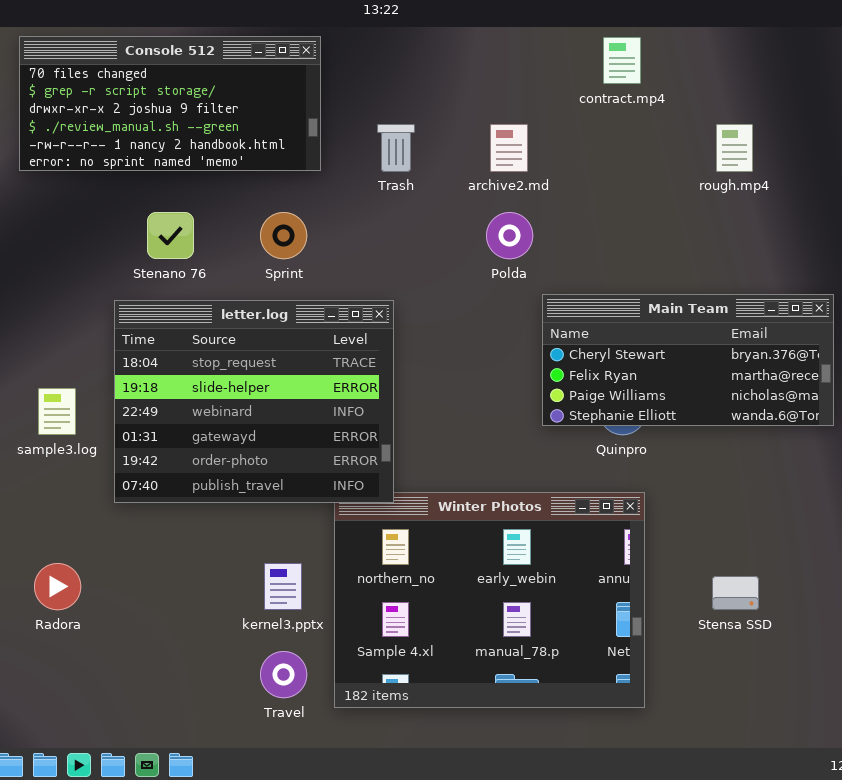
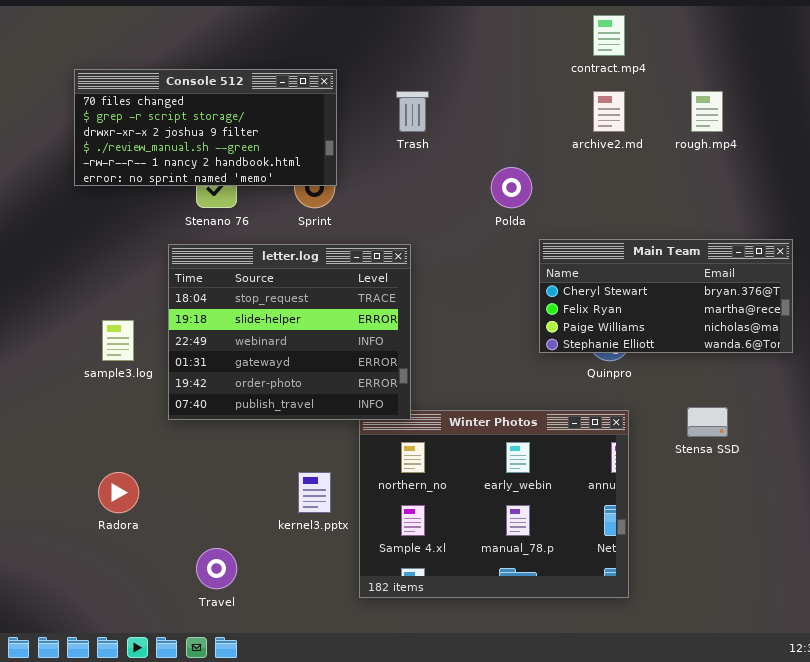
Console 512: [19,36,321,171] -> [74,69,337,186], moved
archive2.md: [490,124,528,172] -> [593,91,625,132], moved
Stensa SSD: [712,576,759,610] -> [687,407,728,437], moved
Travel: [260,651,307,698] -> [196,548,237,589], moved

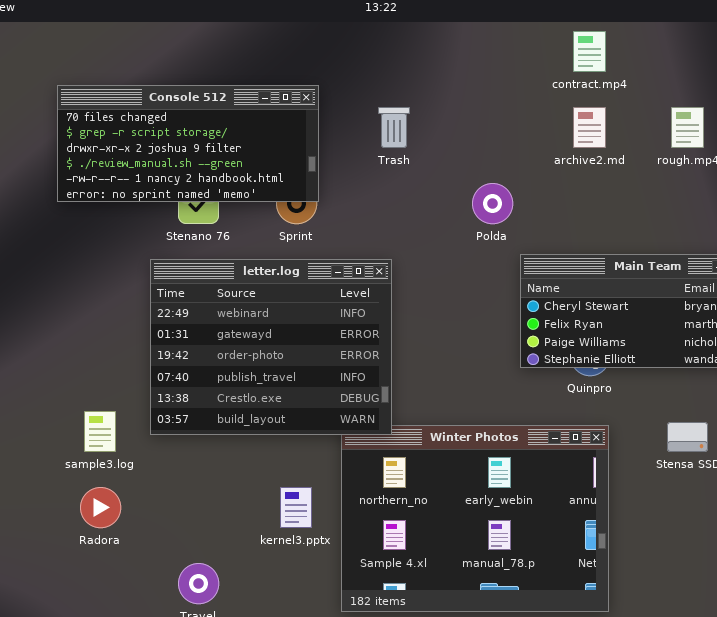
letter.log: [168,244,411,420] -> [150,259,392,435], scrolled down 2 rows
sample3.log: [102,320,134,361] -> [84,411,116,452], moved

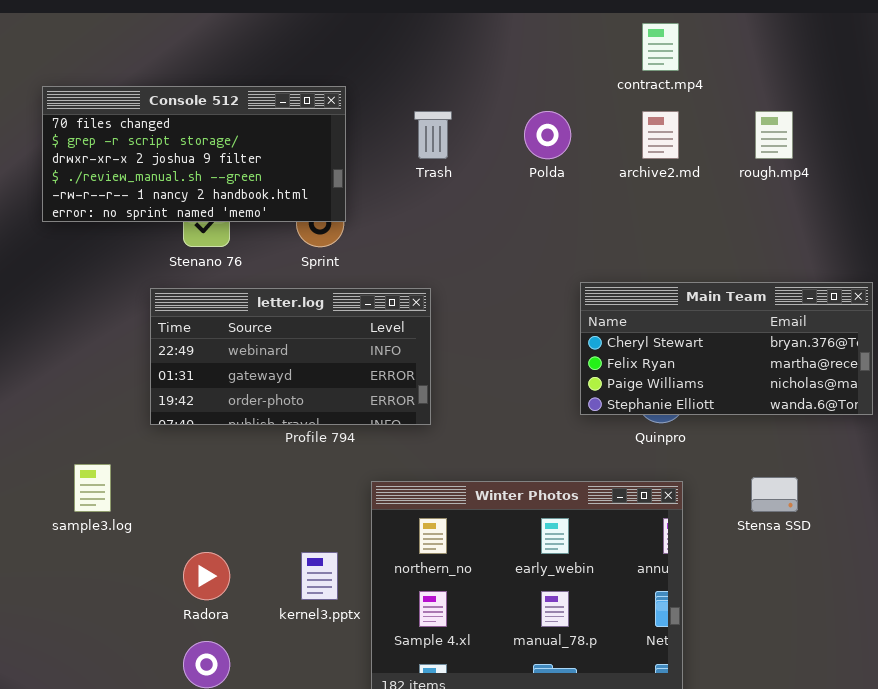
Polda: [472,183,513,224] -> [524,111,571,159], moved
letter.log: [150,259,392,435] -> [150,288,431,425], resized
Radora: [80,487,121,528] -> [183,552,230,600], moved

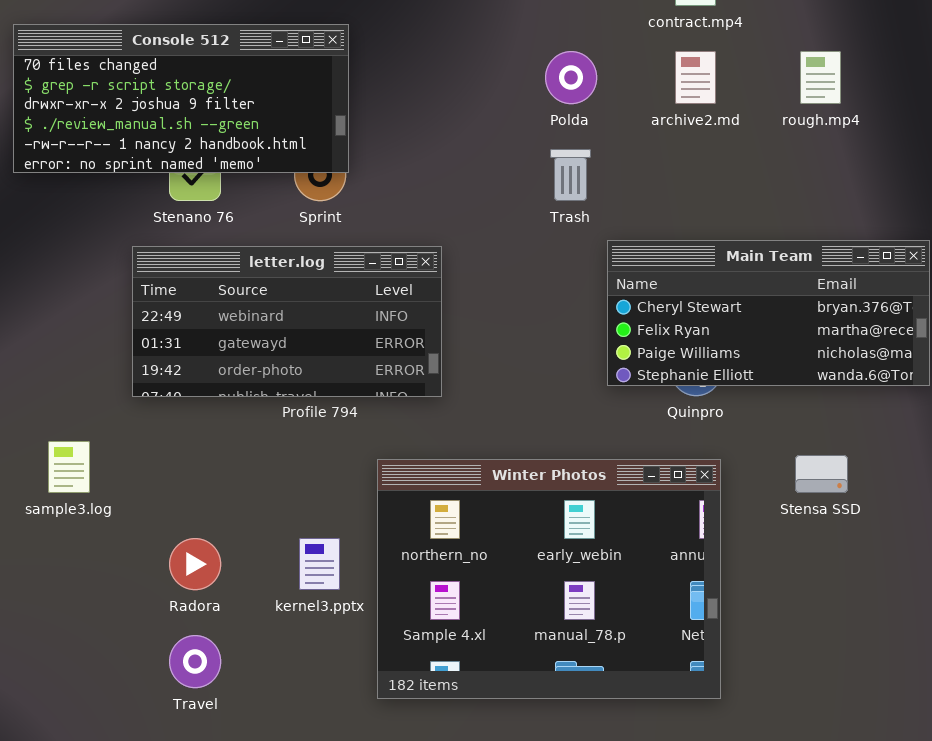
Trash: [414,111,452,159] -> [550,149,591,201], moved

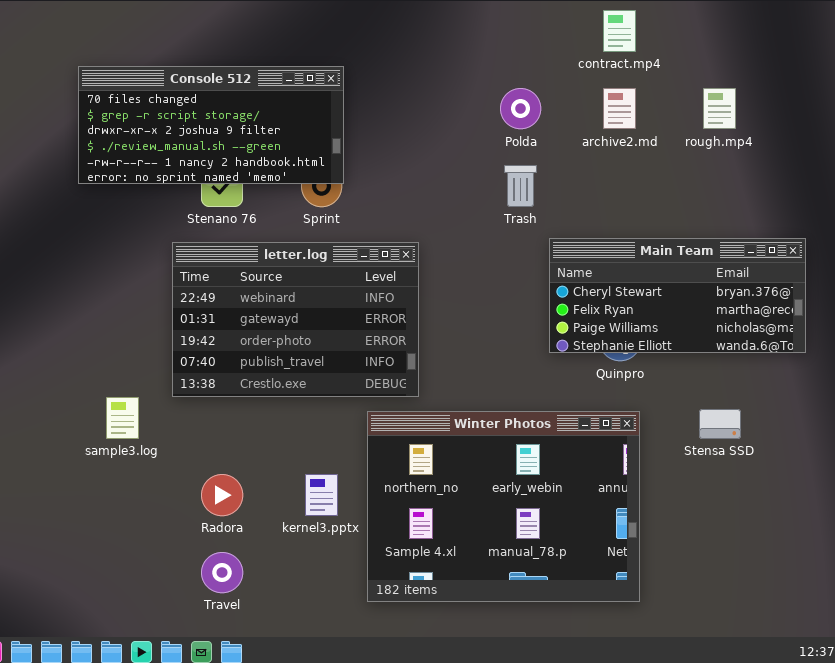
letter.log: [132,246,442,397] -> [172,242,419,397], resized

